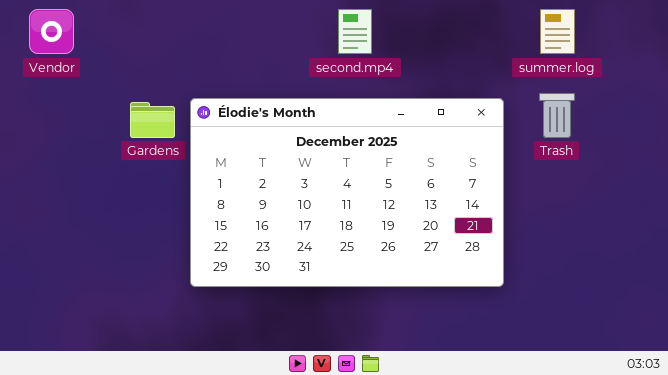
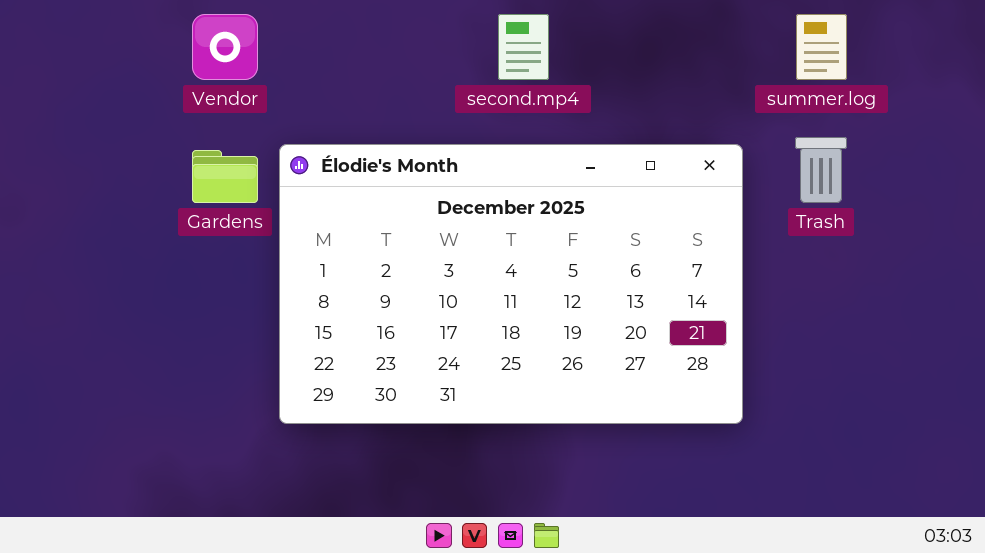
Vendor: [29,9,74,54] -> [192,14,258,80], moved

